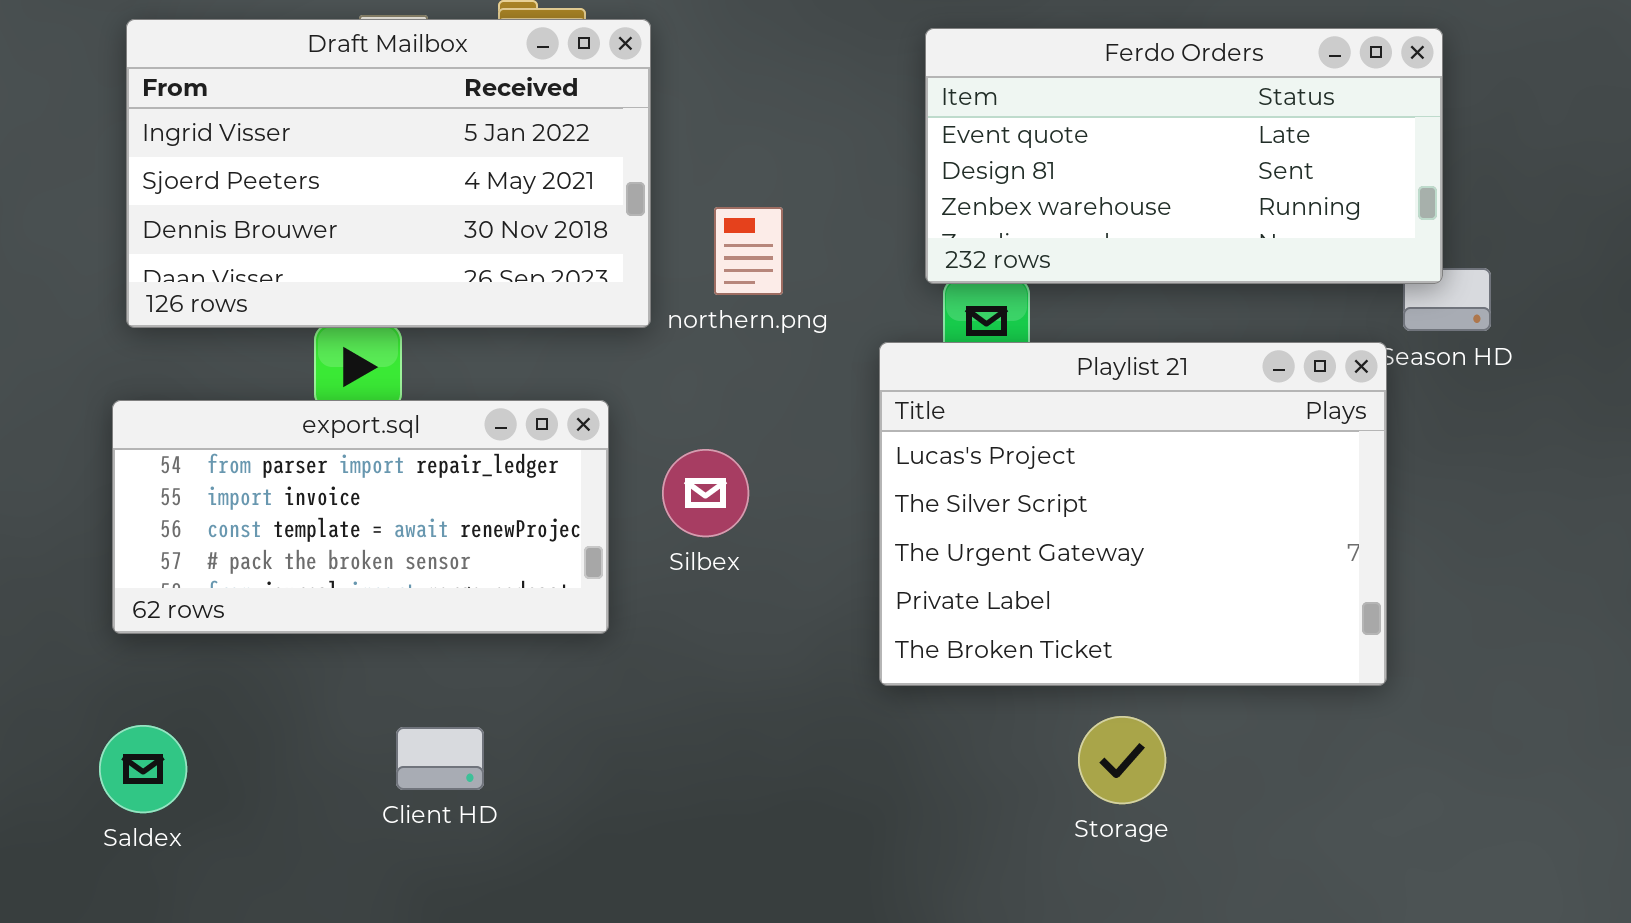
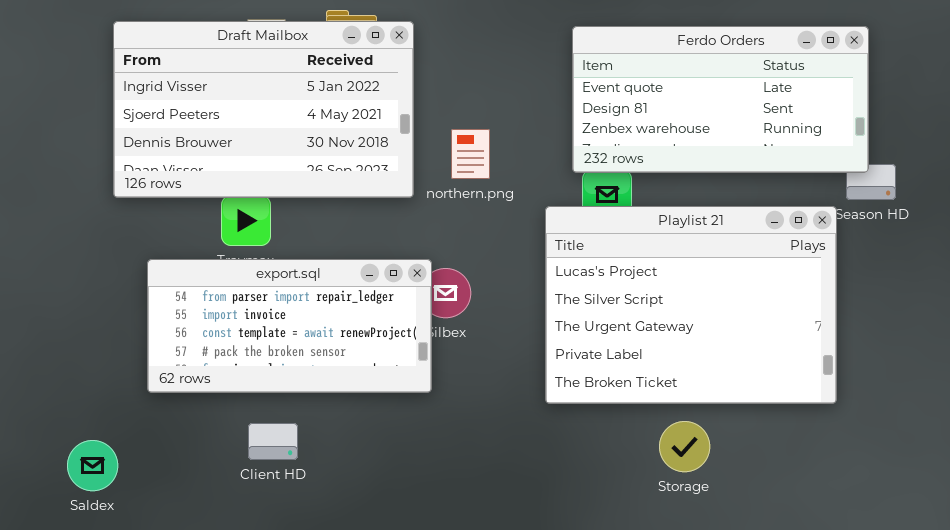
export.sql: [112,400,609,634] -> [147,259,432,393], moved
Saldex: [99,725,187,813] -> [67,440,118,491], moved
Client HD: [396,727,484,790] -> [248,423,298,460], moved

